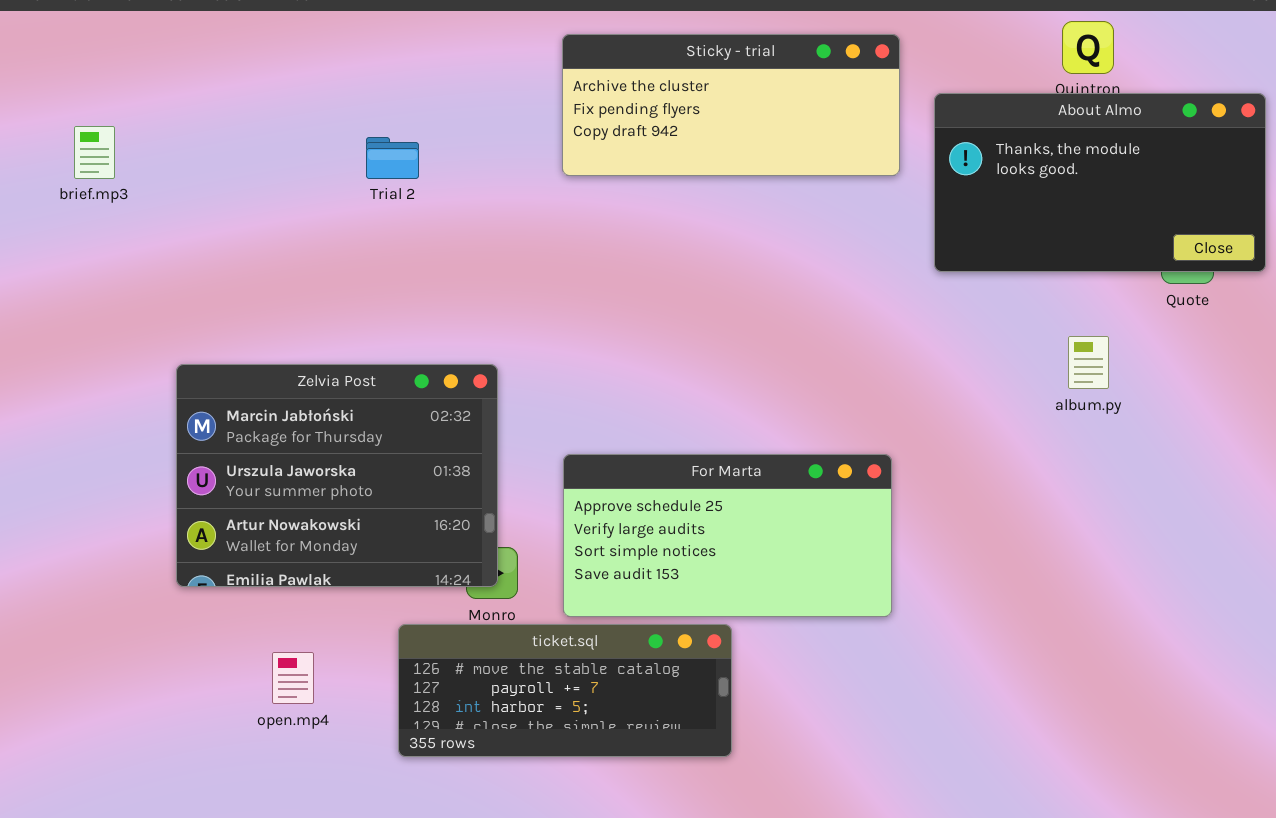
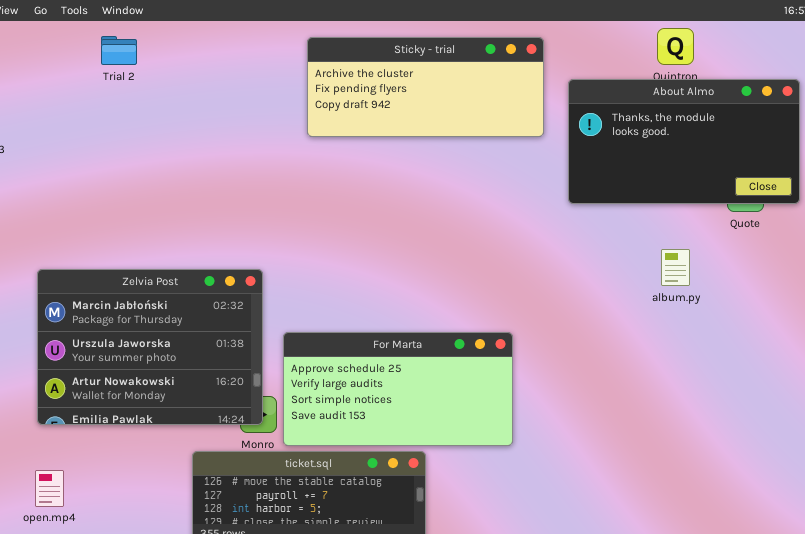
Trial 2: [366,137,419,179] -> [101,36,137,65], moved
For Marta: [563,454,892,617] -> [283,332,513,446], moved
open.mp4: [272,652,314,704] -> [35,470,64,507], moved

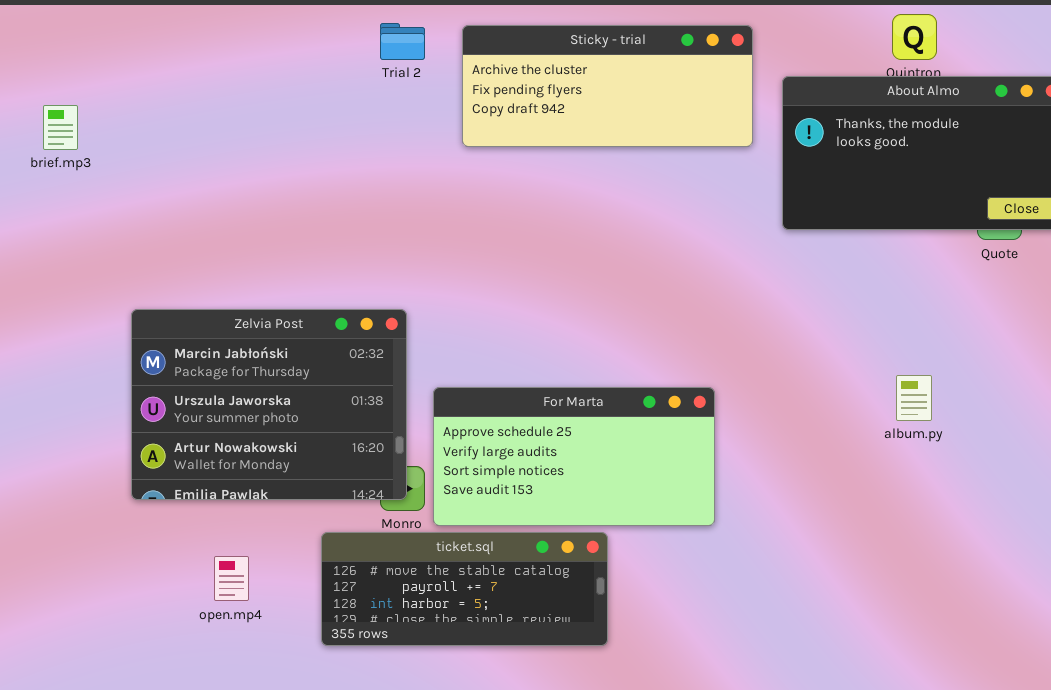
Trial 2: [101,36,137,65] -> [380,23,425,60], moved
album.py: [661,249,690,286] -> [896,375,932,421], moved
open.mp4: [35,470,64,507] -> [214,556,249,601], moved

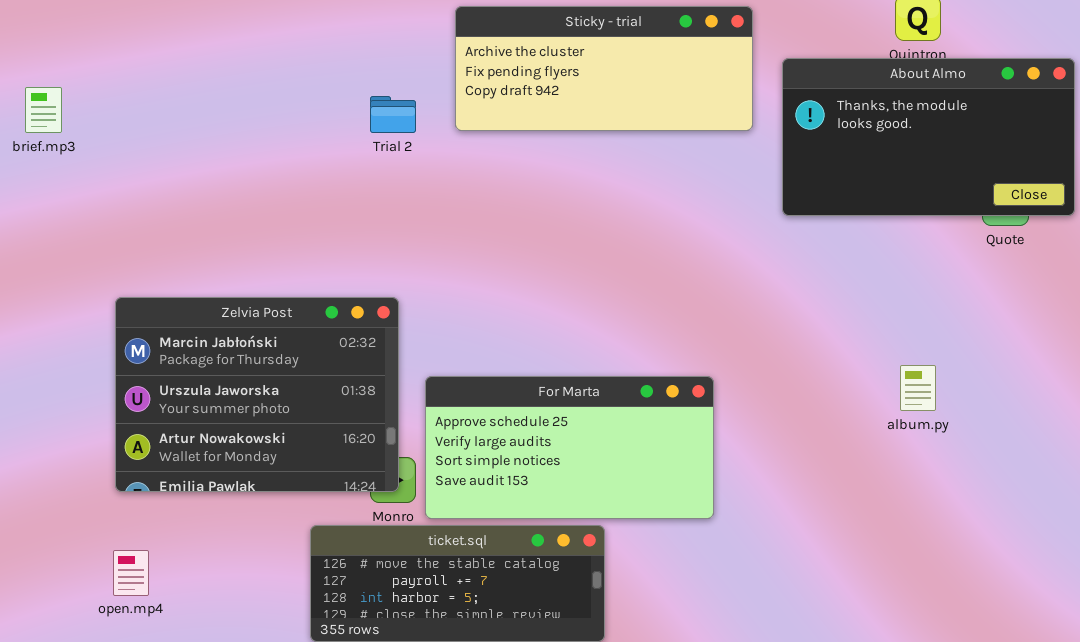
Trial 2: [380,23,425,60] -> [370,96,416,133], moved
open.mp4: [214,556,249,601] -> [113,550,149,596], moved

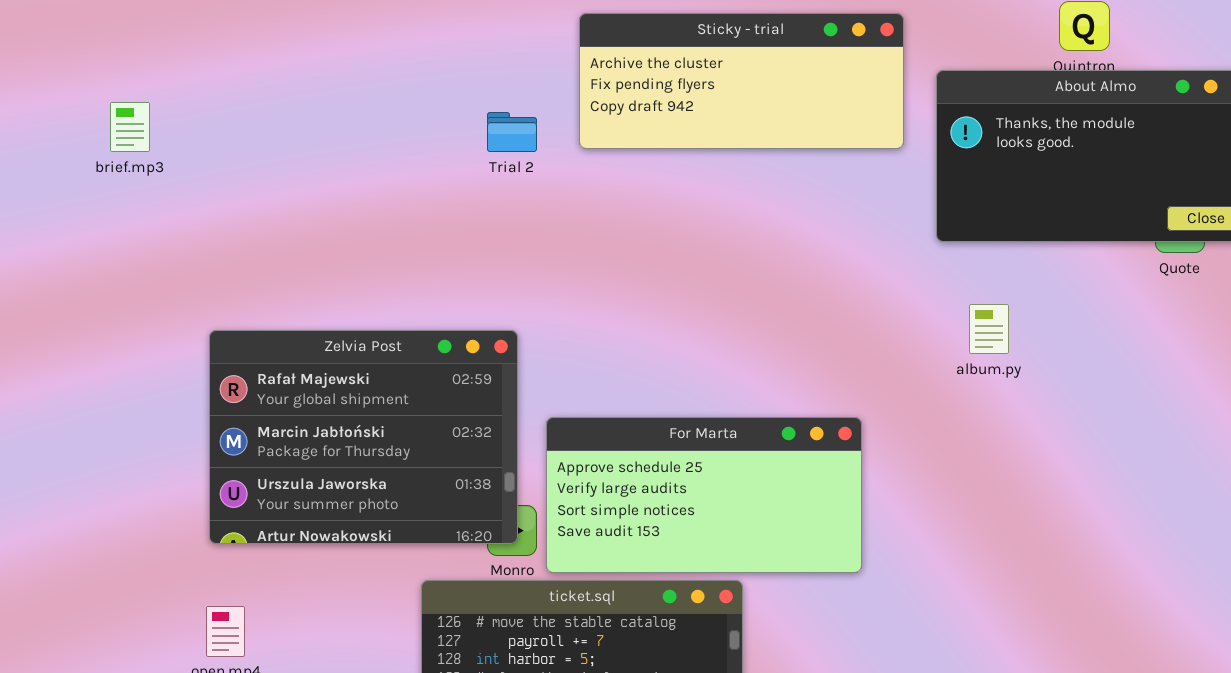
Zelvia Post: [115,297,399,492] -> [209,330,518,544], scrolled up 1 row
album.py: [900,365,936,411] -> [969,304,1009,354], moved

